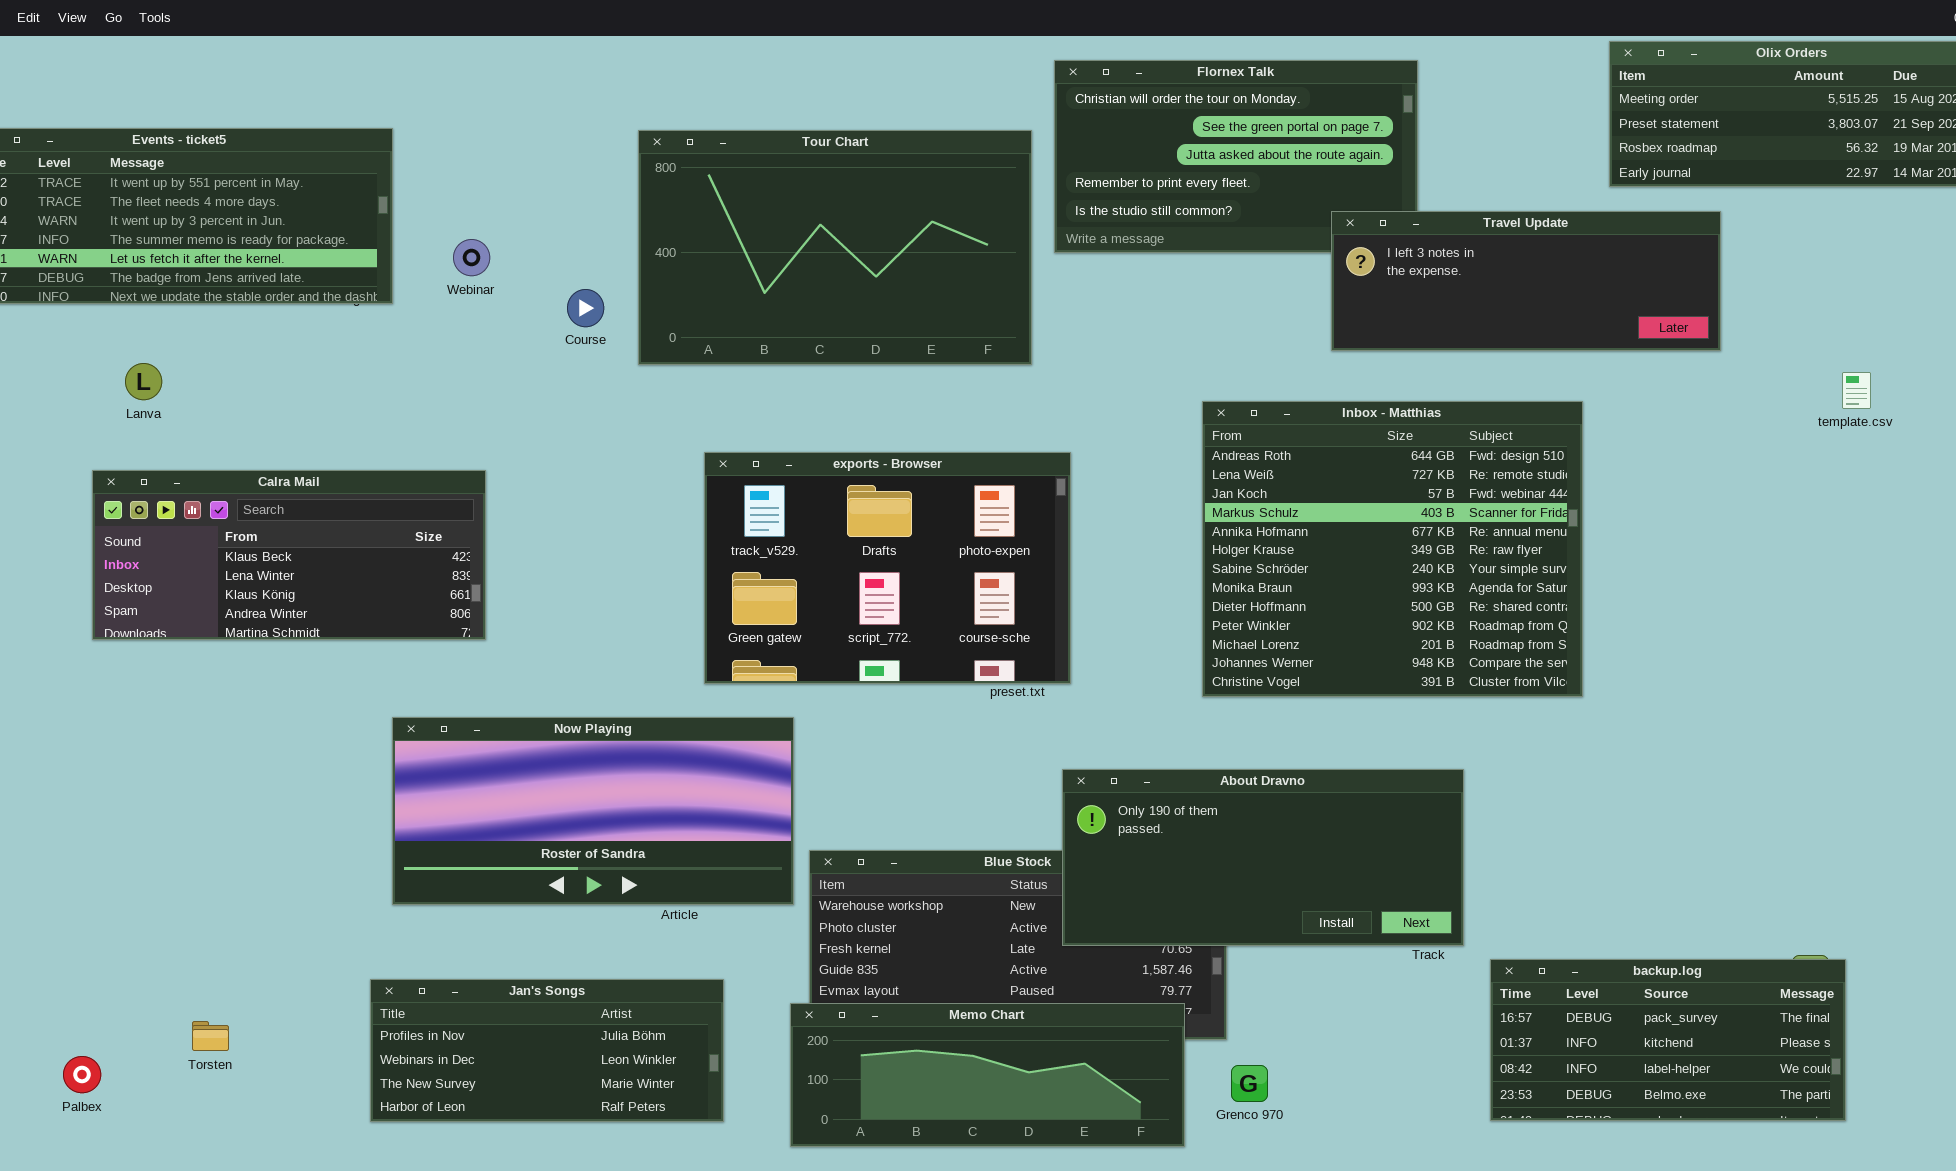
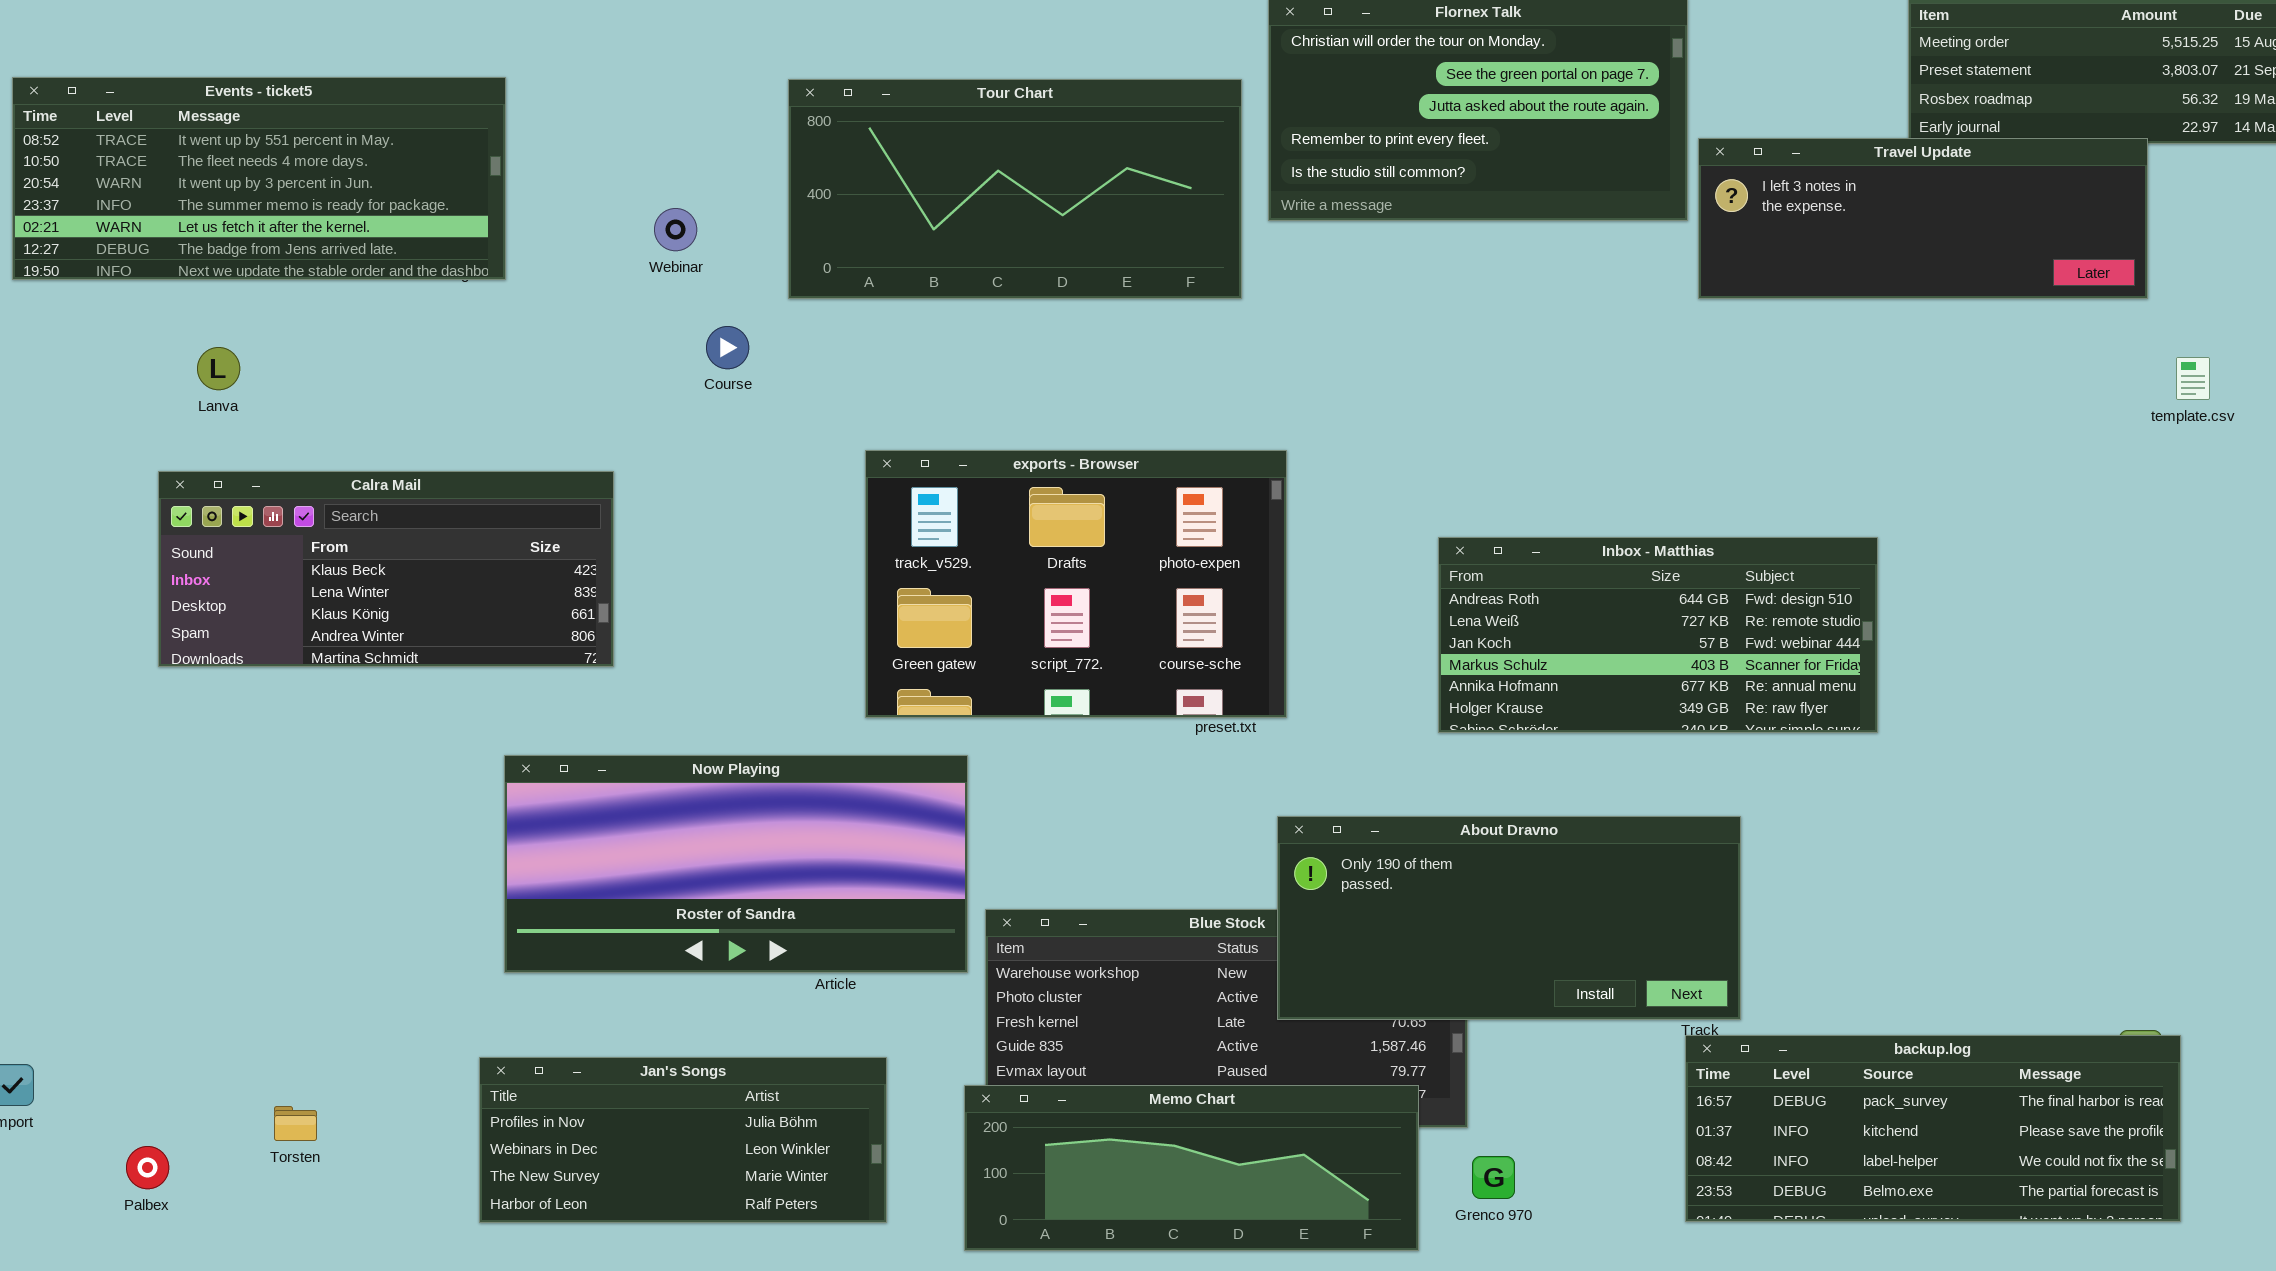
Tour Chart: [638,130,1032,365] -> [788,79,1242,299], resized
Travel Update: [1331,211,1721,351] -> [1698,138,2148,299], moved
Webinar: [453,239,490,276] -> [654,208,697,251], moved
Course: [567,289,604,327] -> [706,326,749,369], moved
Inbox - Matthias: [1202,401,1583,697] -> [1438,537,1878,733], resized
backup.log: [1490,959,1846,1121] -> [1685,1035,2181,1222], resized

